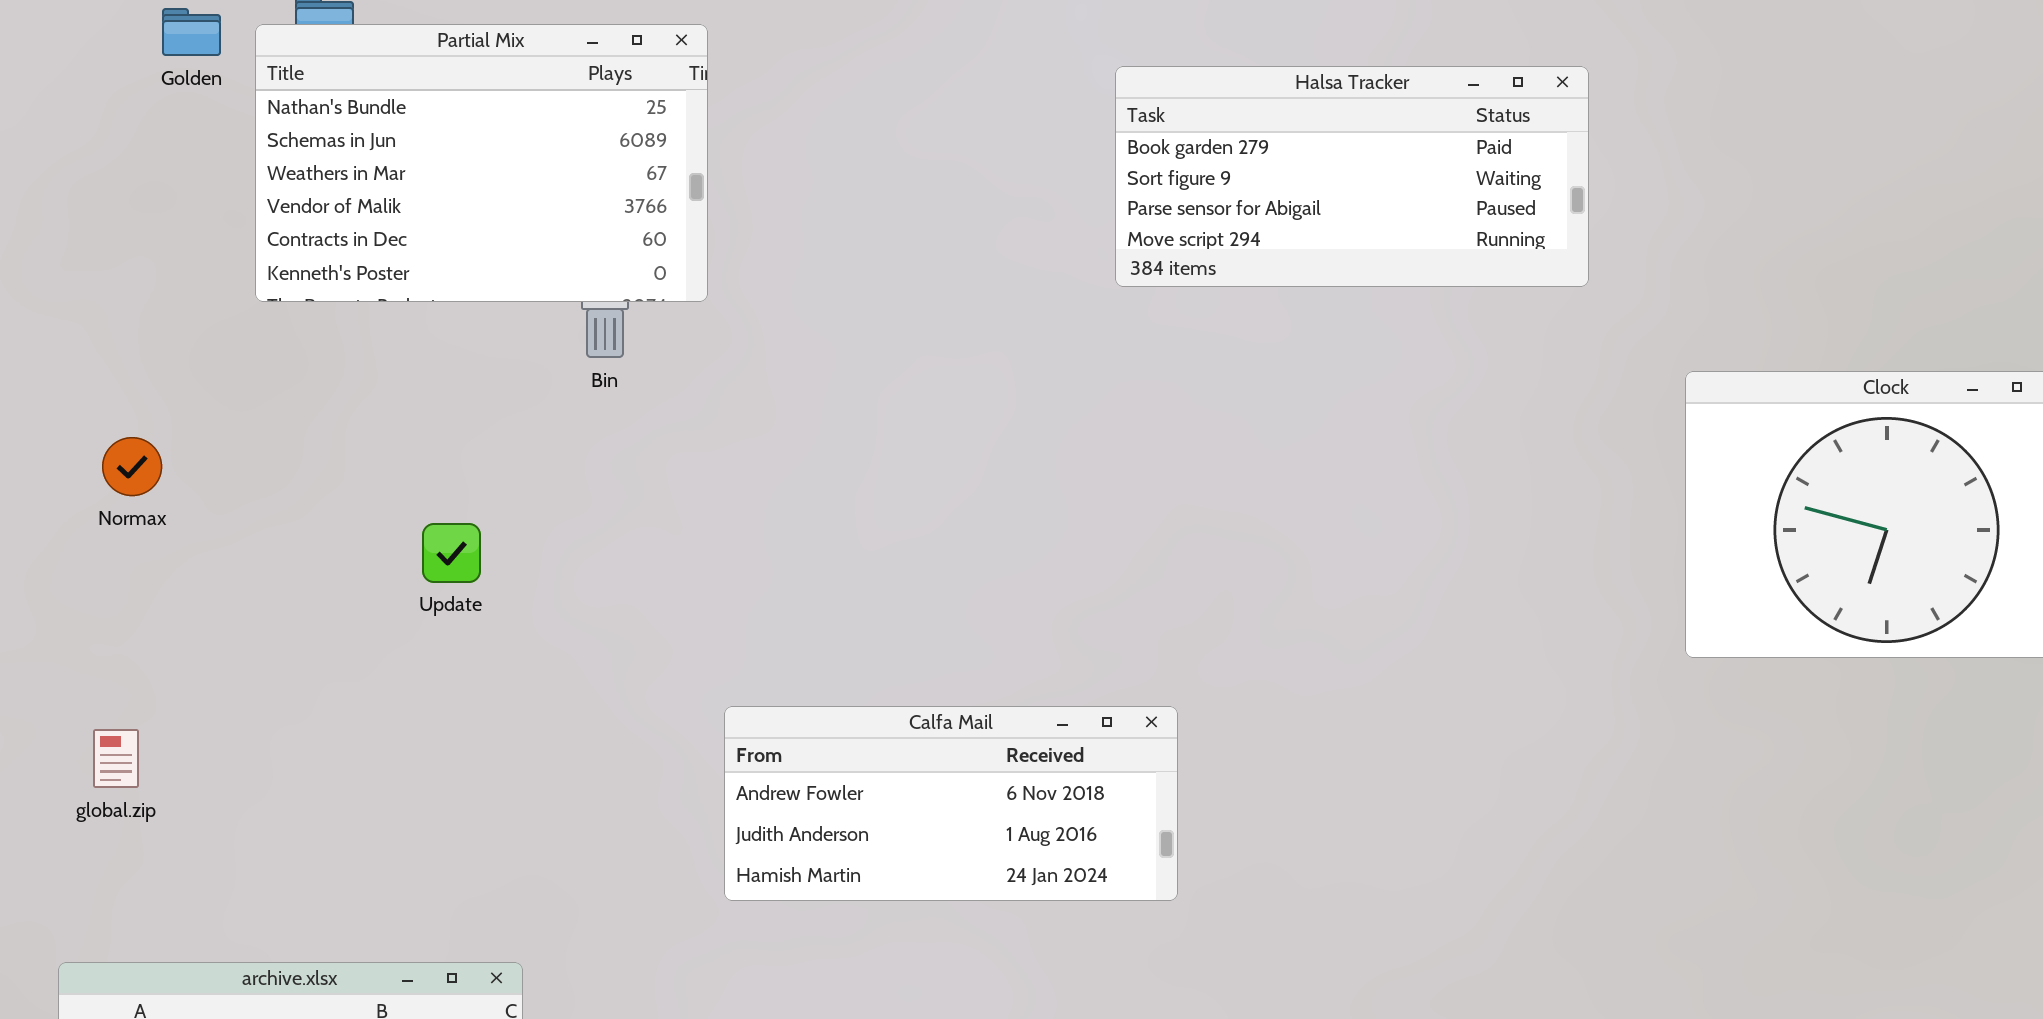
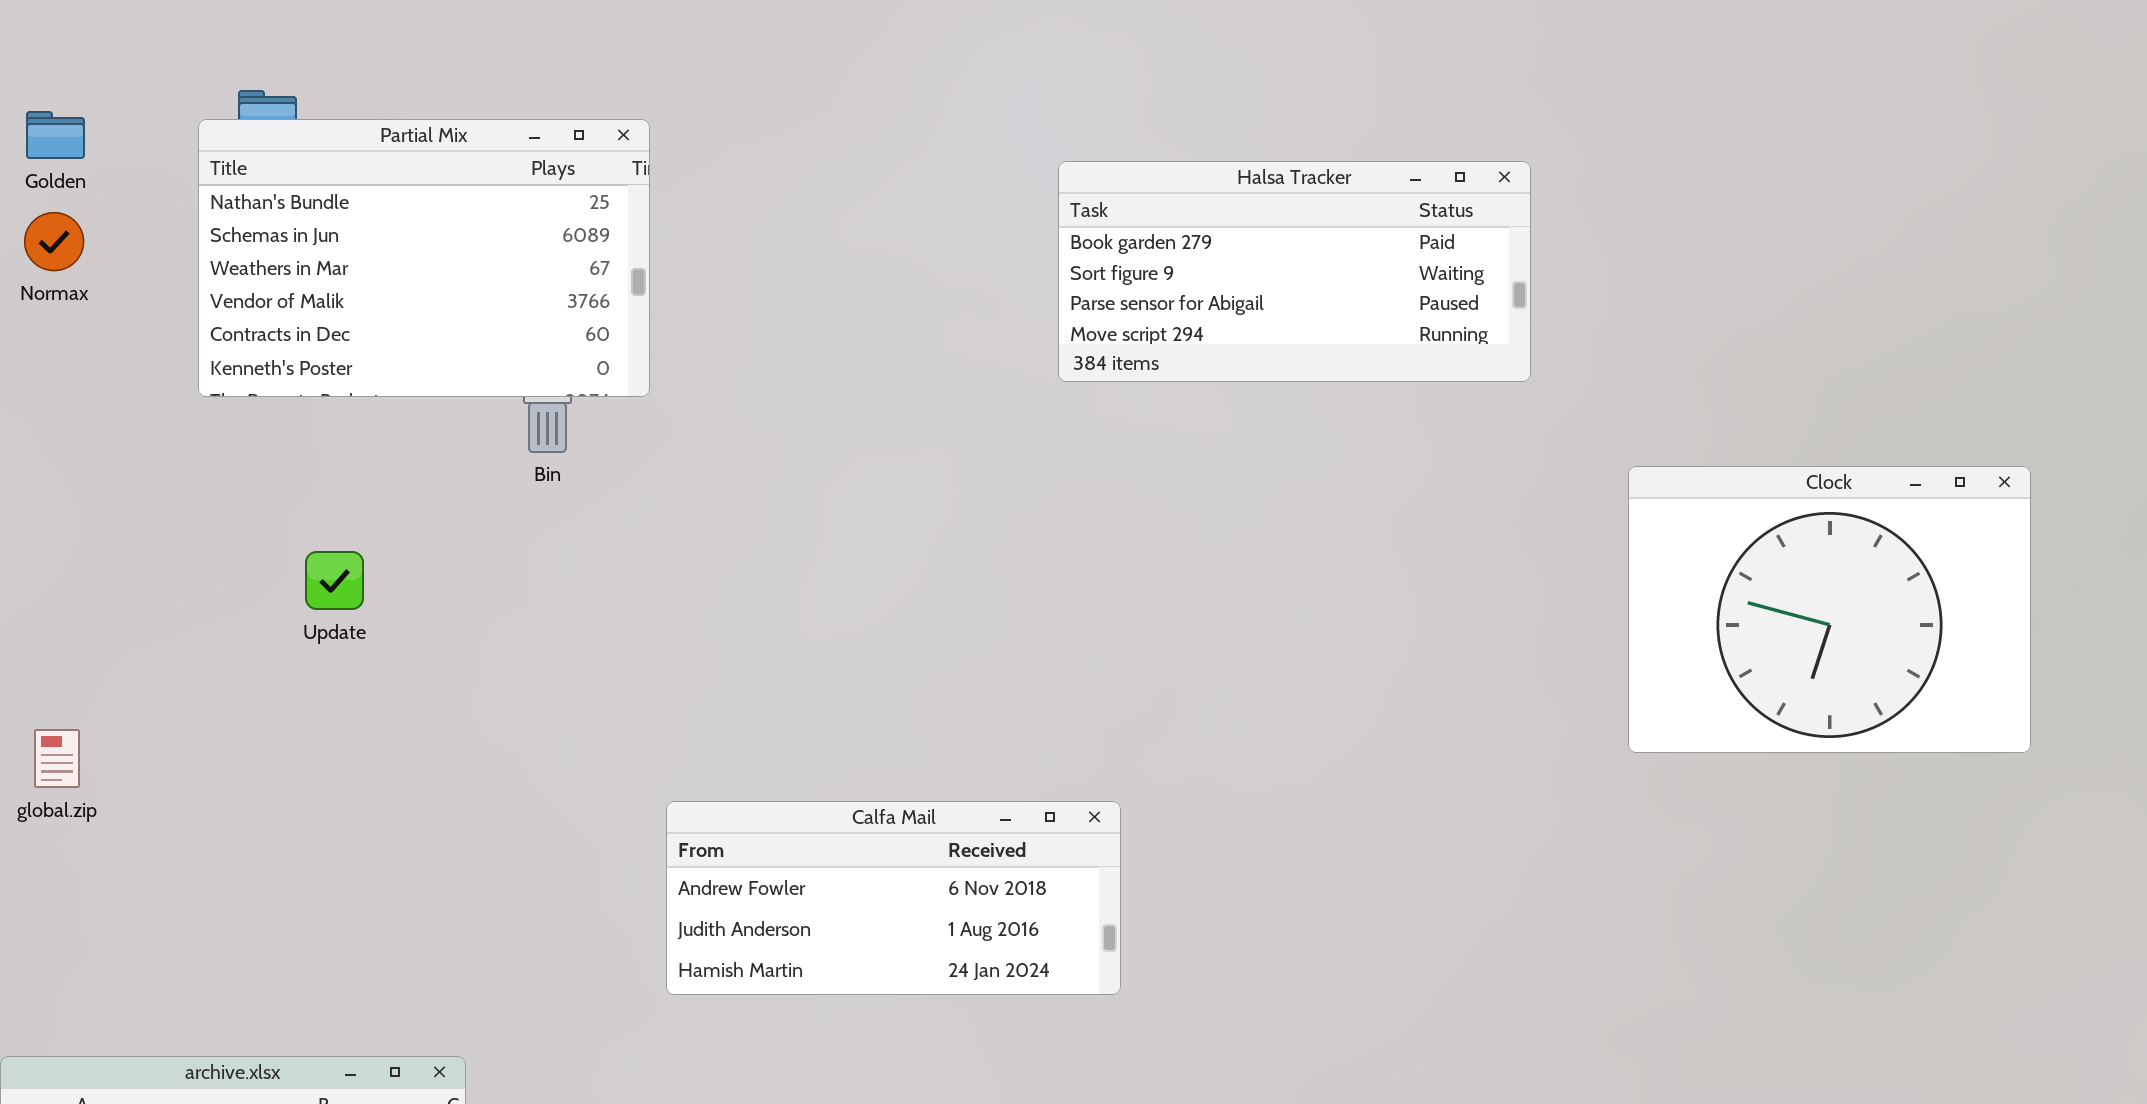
Golden: [162,8,221,56] -> [26,111,85,159], moved
Normax: [102,437,162,496] -> [24,212,84,271], moved
Update: [422,523,481,583] -> [305,551,364,610], moved
global.zip: [93,729,139,788] -> [34,729,80,788], moved

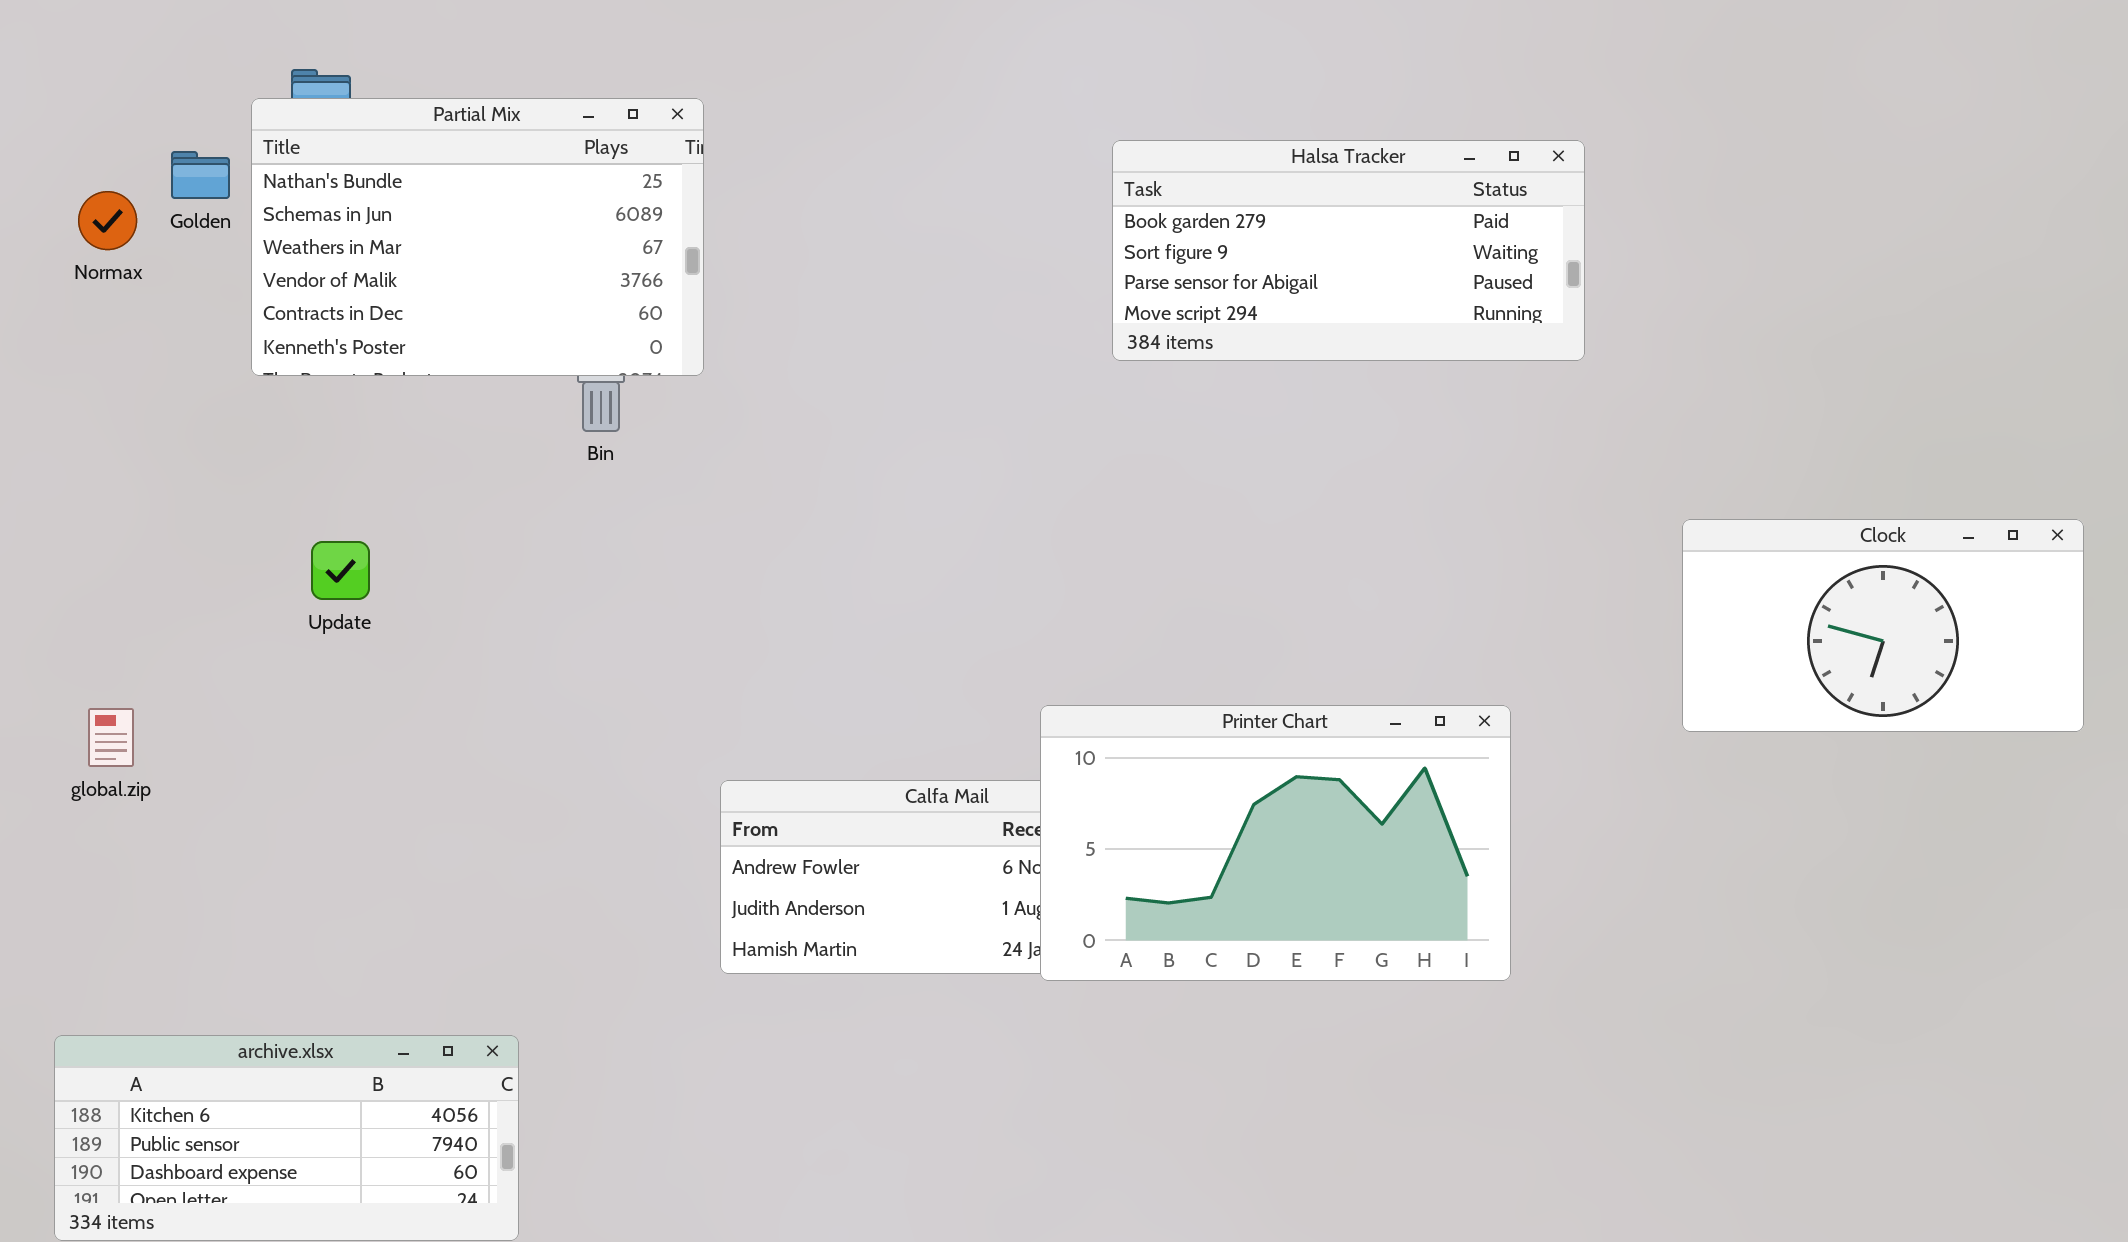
Golden: [26,111,85,159] -> [171,151,230,199], moved
Clock: [1628,466,2031,753] -> [1682,519,2084,732], resized
Update: [305,551,364,610] -> [311,541,370,600], moved
Printer Chart: none -> [1040,705,1511,981], opened

